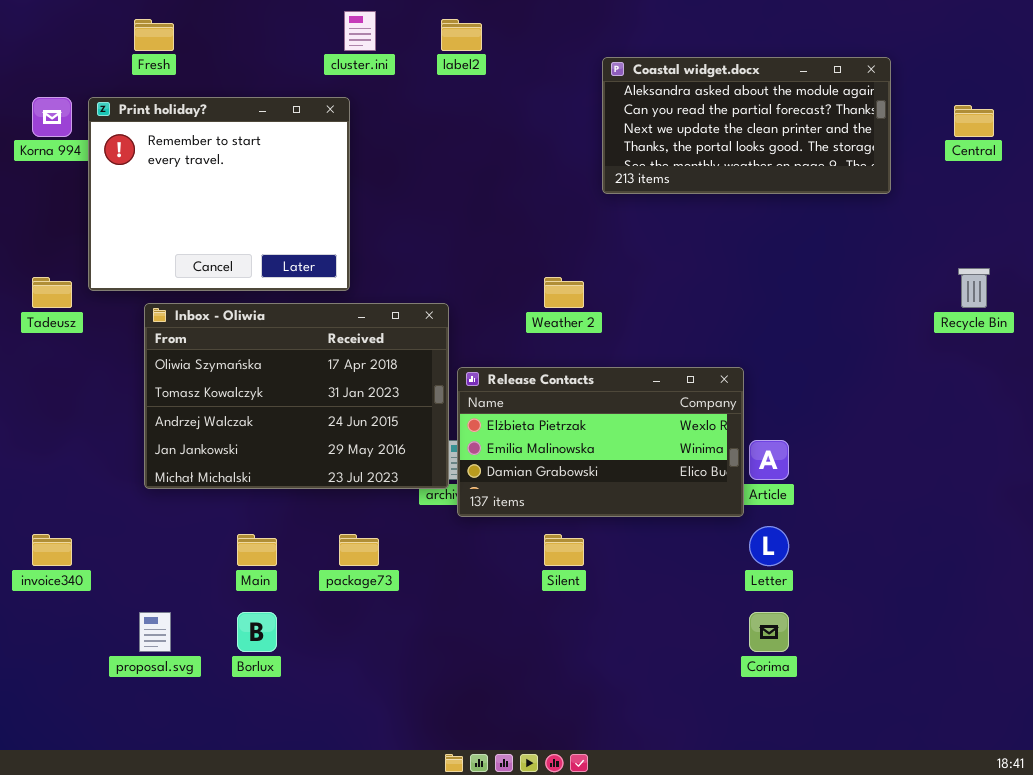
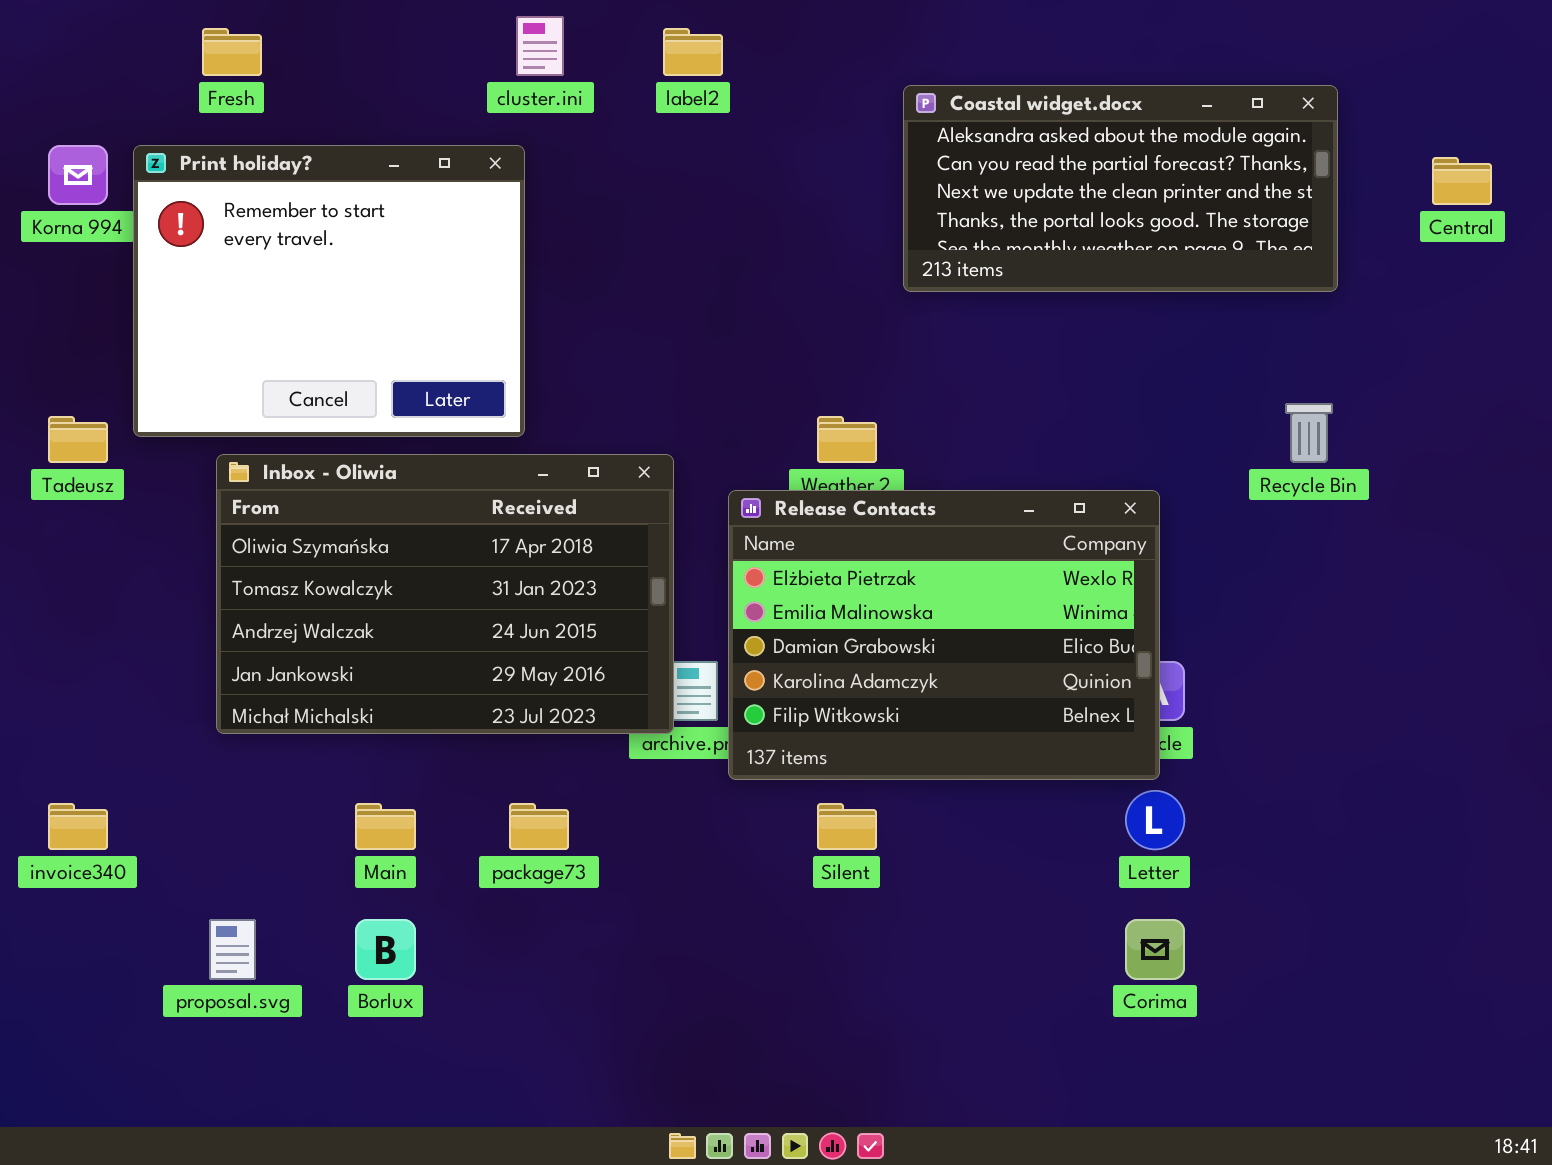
Recycle Bin: [958,268,990,308] -> [1285,403,1333,463], moved
Release Contacts: [457,367,744,517] -> [728,490,1160,780], moved, resized

